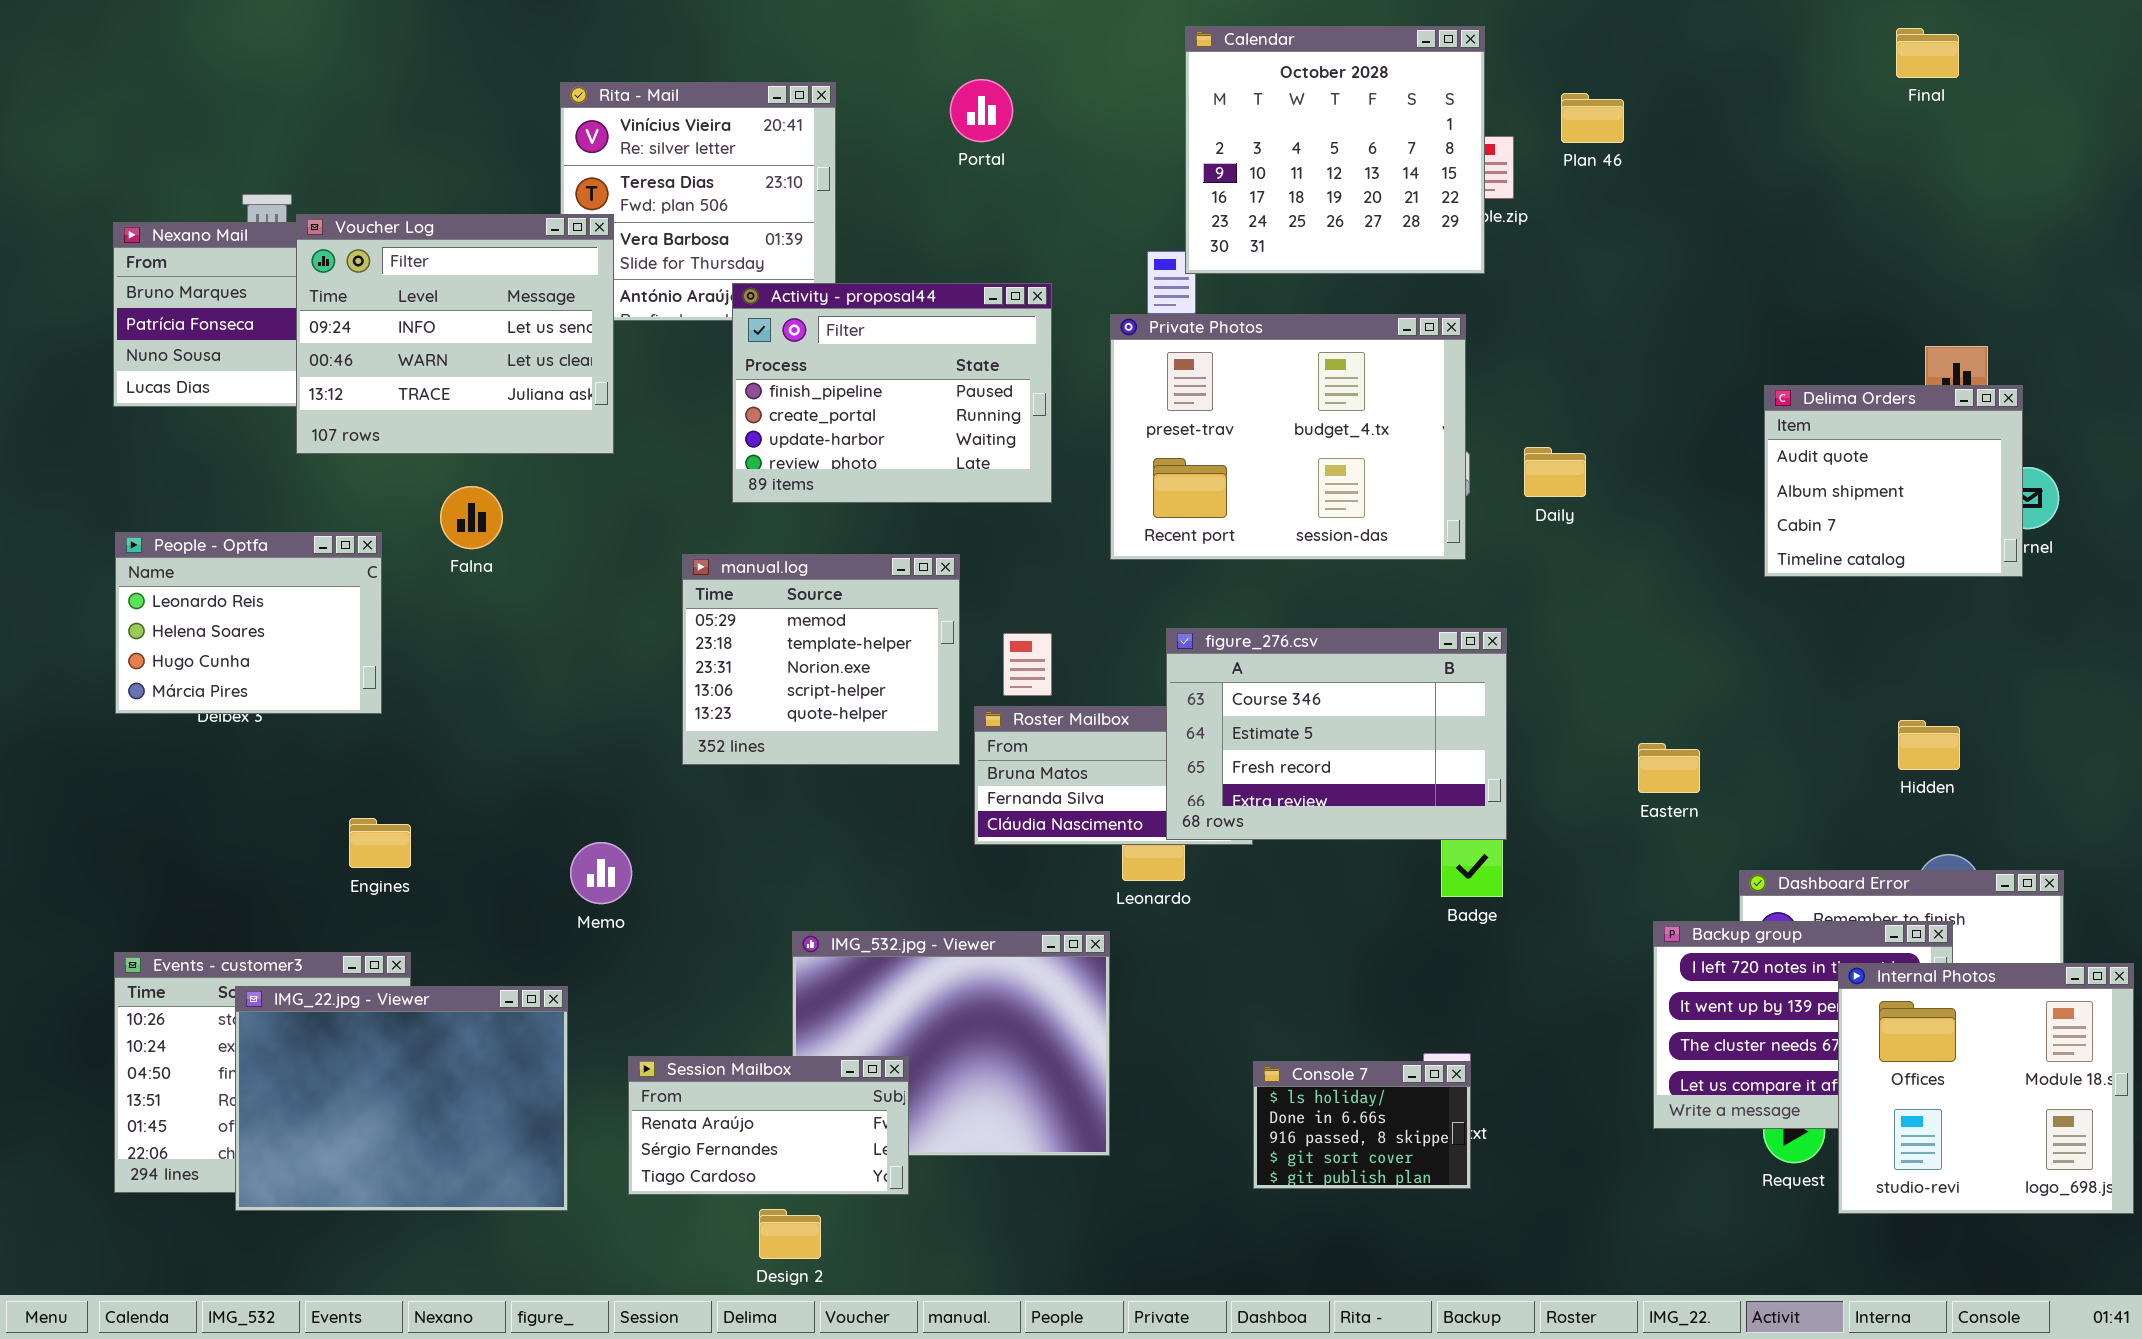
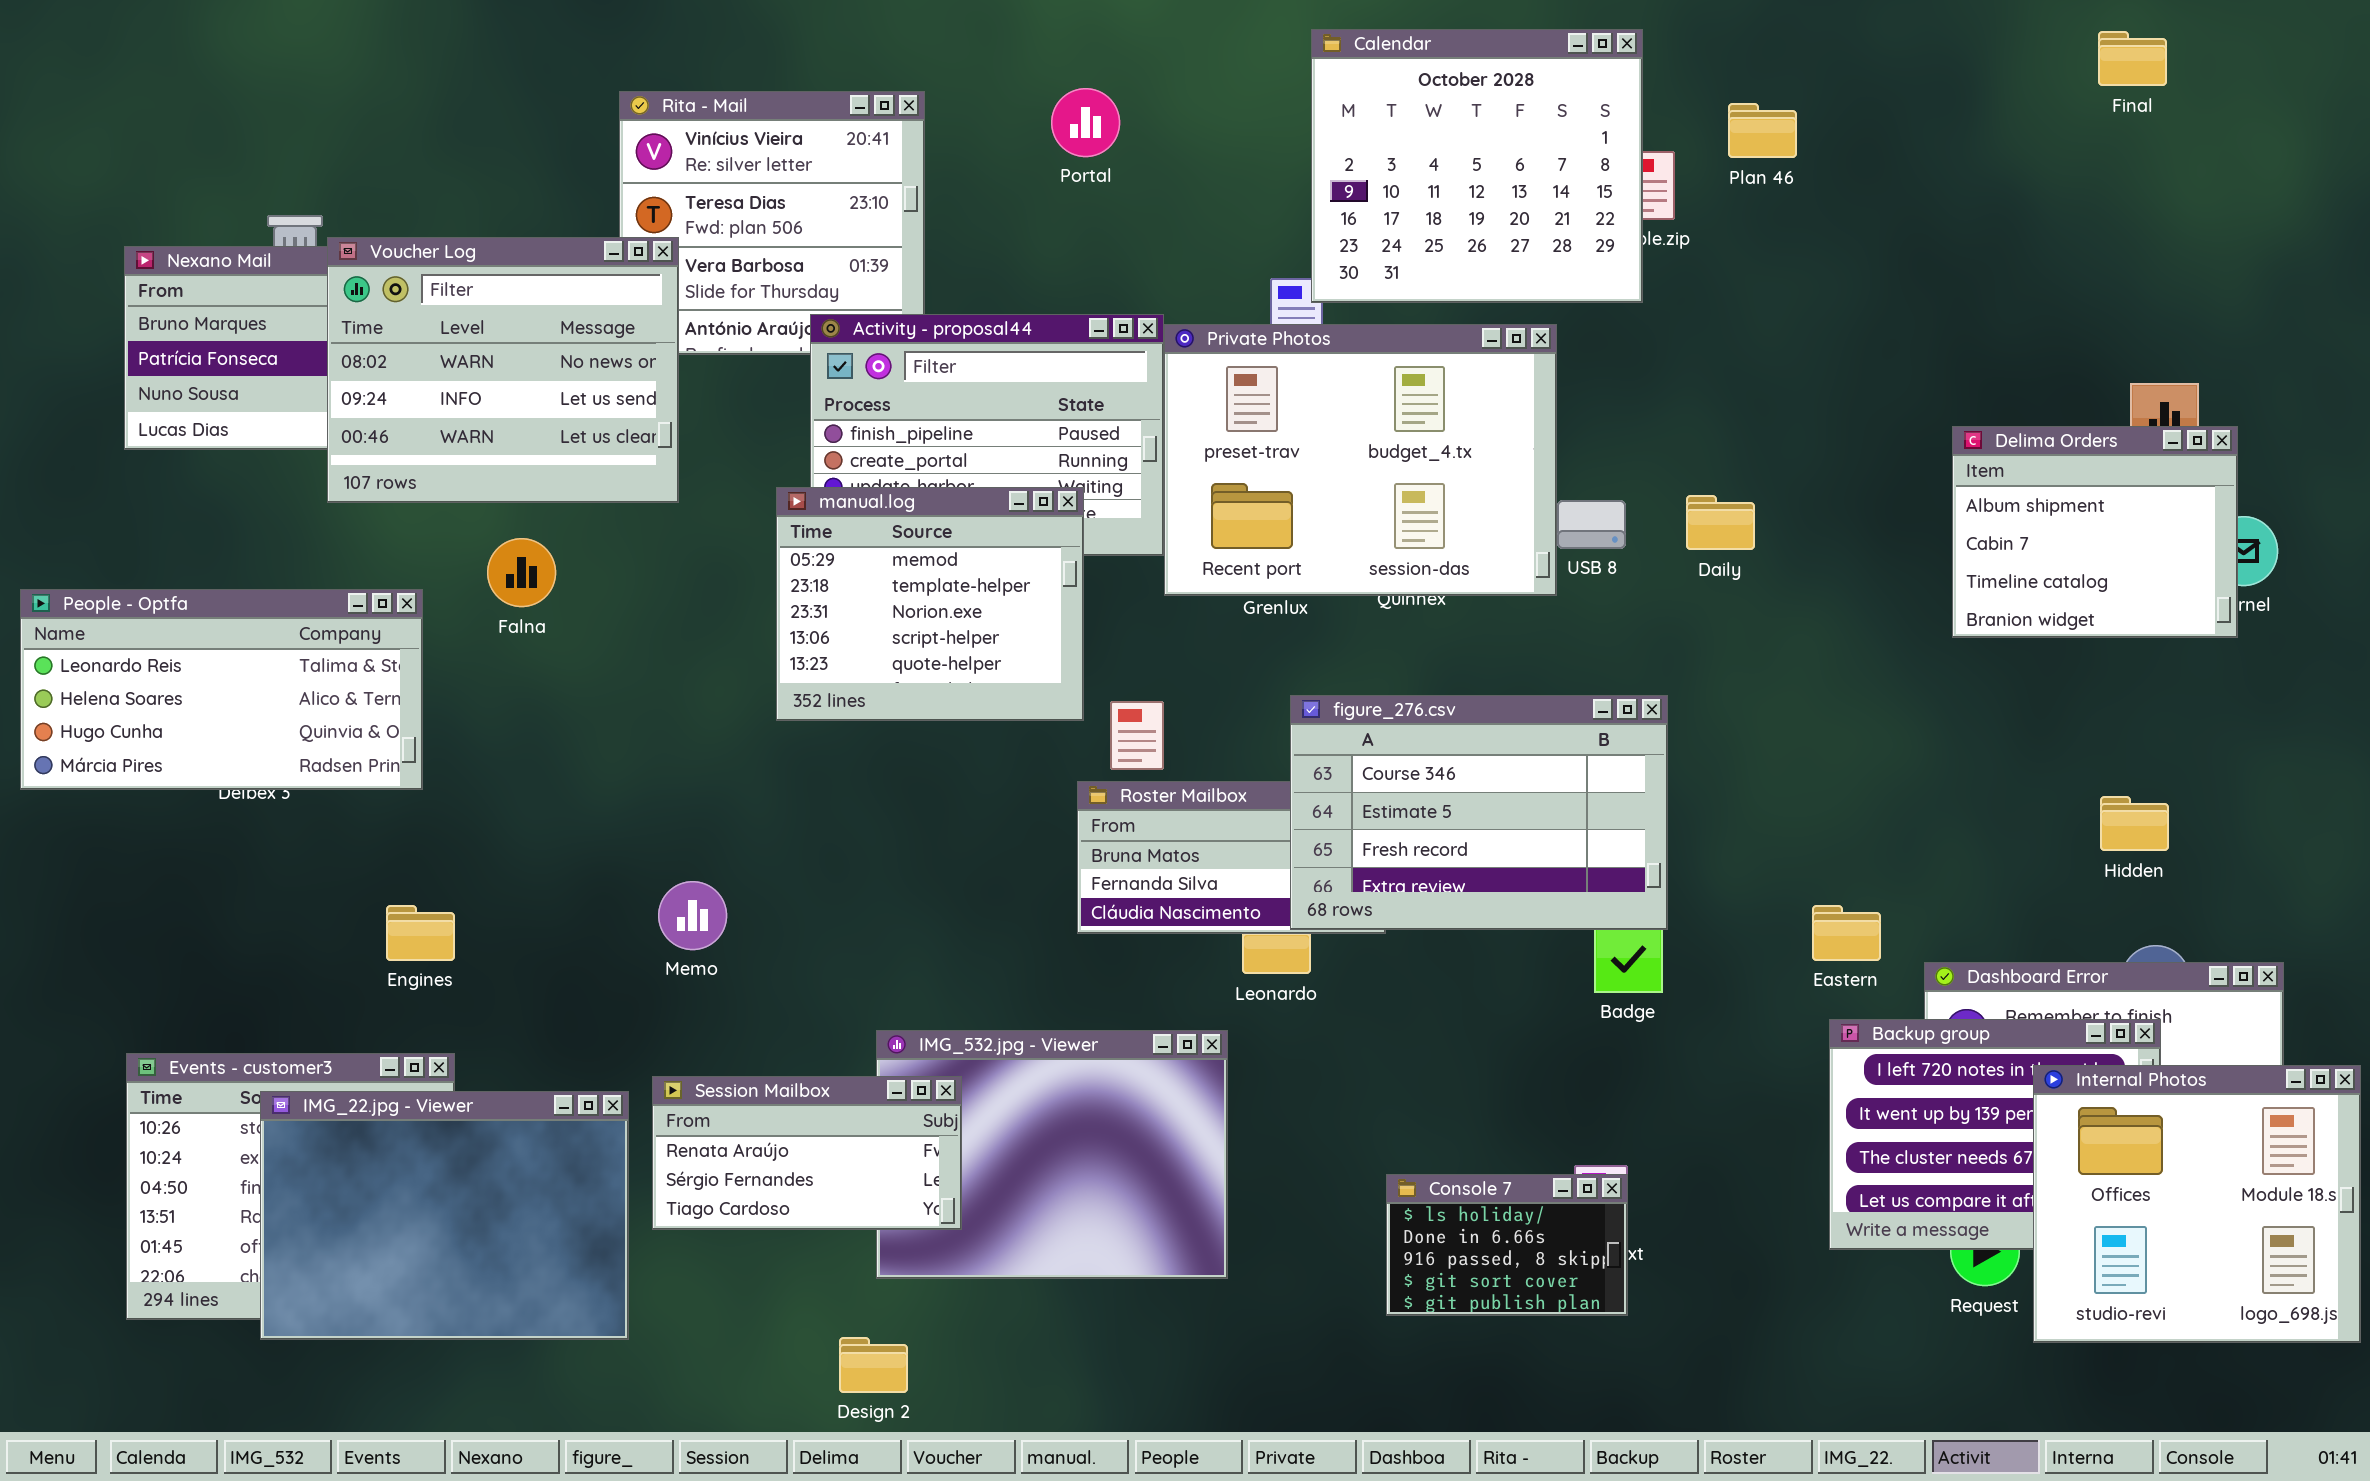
Voucher Log: [296,214,614,454] -> [327,237,679,503], scrolled up 1 row
Private Photos: [1110,314,1466,560] -> [1164,324,1557,596], moved
Delima Orders: [1764,385,2023,577] -> [1952,426,2238,638], scrolled down 1 row
People - Optfa: [115,532,382,714] -> [20,589,423,790], resized
manual.log: [682,554,960,765] -> [776,487,1084,721], moved
Eastern: [1638,743,1700,793] -> [1812,905,1881,961], moved
Memo: [570,842,632,904] -> [658,881,727,950], moved
Session Mailbox: [628,1056,909,1195] -> [652,1076,962,1230], moved

